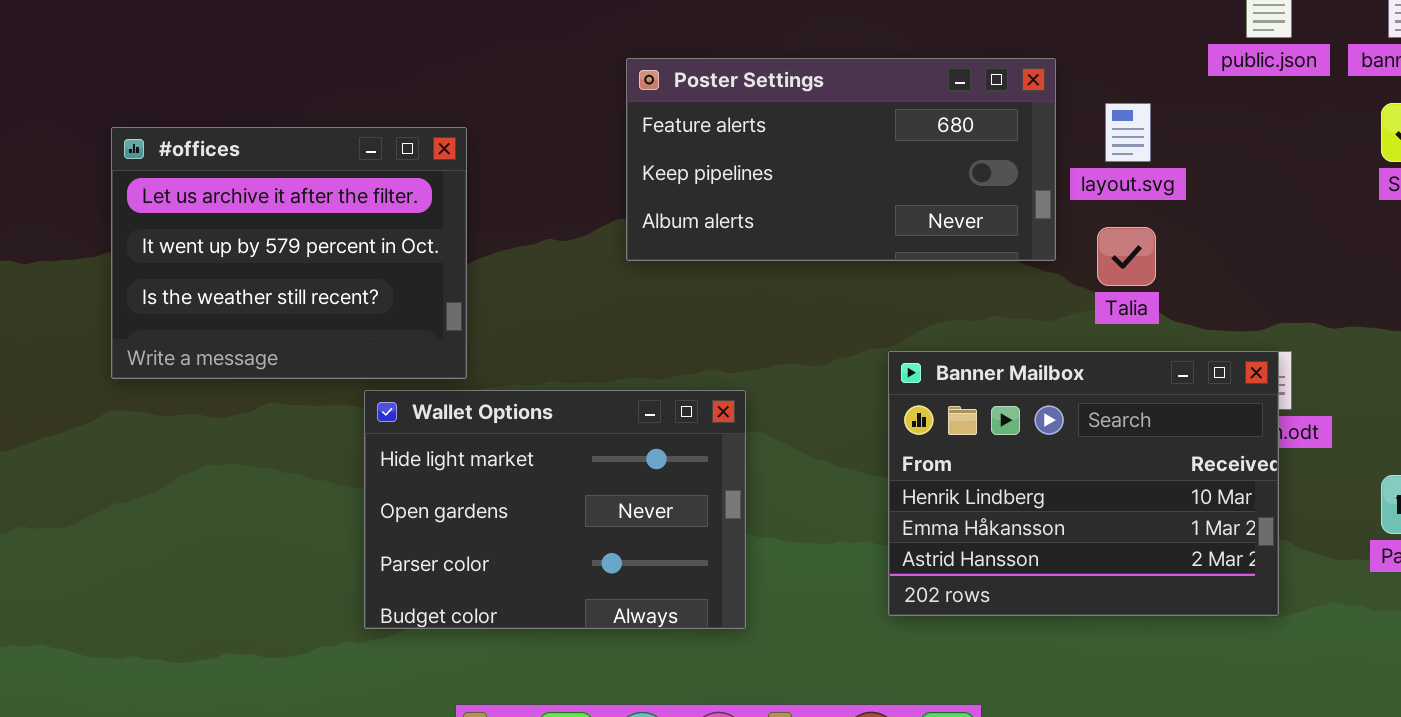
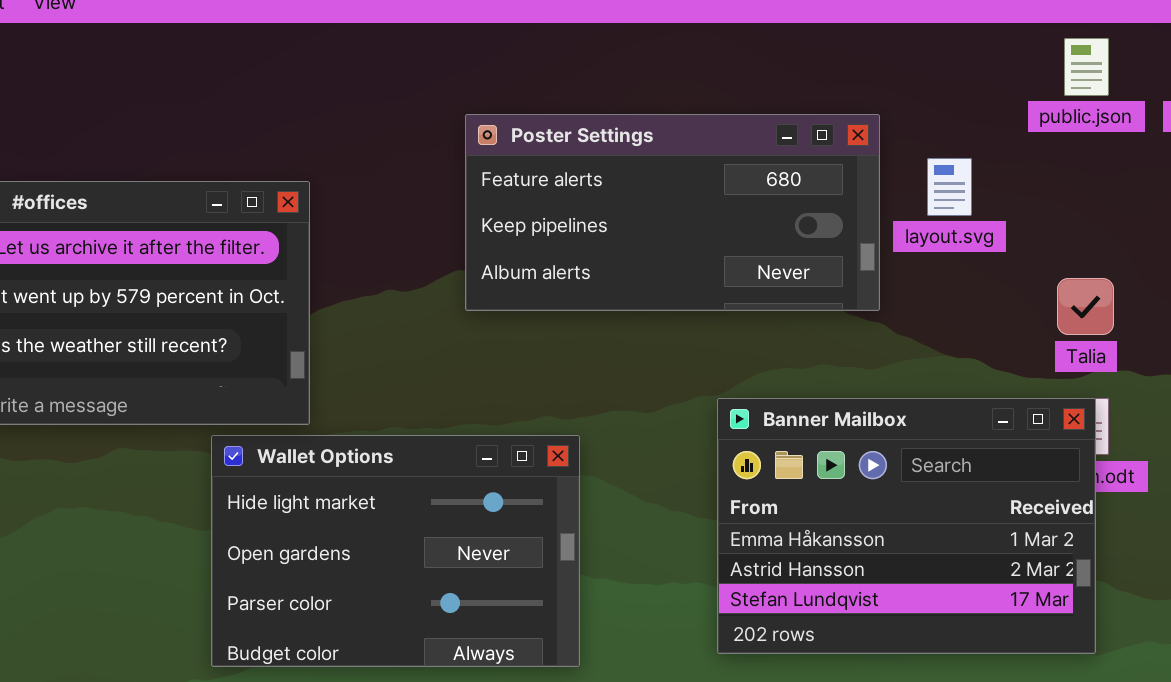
Talia: [1097,227,1156,286] -> [1057,278,1114,335], moved
Banner Mailbox: [888,351,1279,616] -> [717,398,1096,654], scrolled down 1 row

